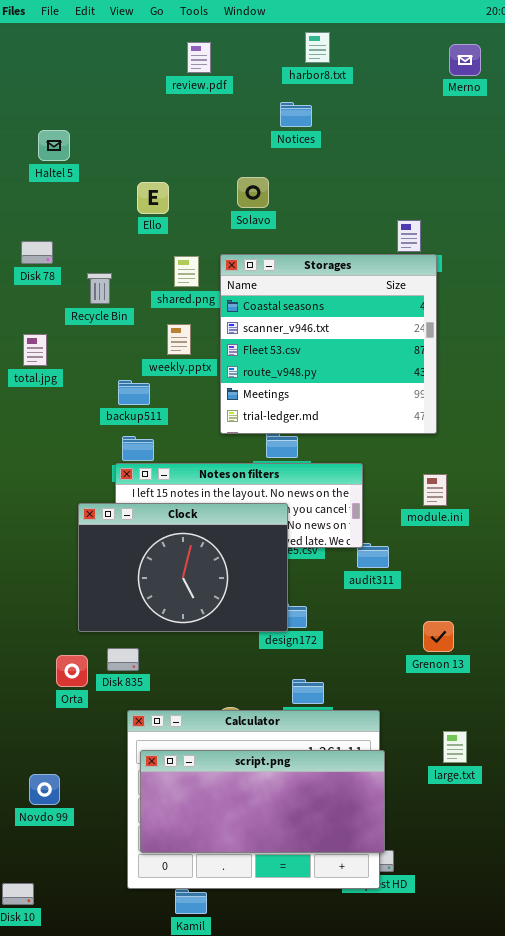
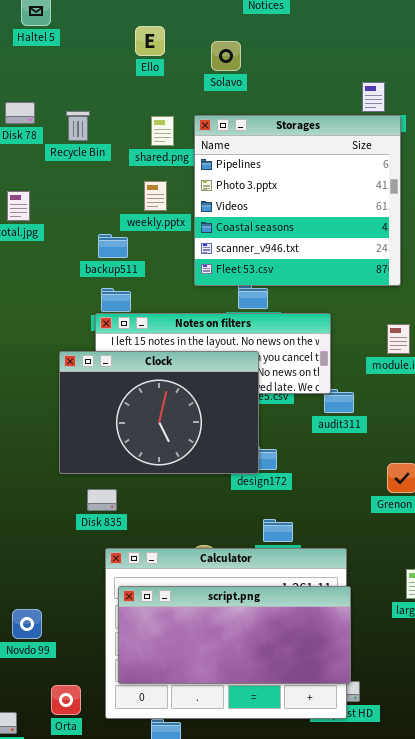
Ello: [137,182,169,214] -> [135,26,165,56], moved
Storages: [220,254,437,434] -> [194,115,401,286], scrolled up 3 rows
Recycle Bin: [87,273,112,304] -> [66,111,90,141], moved
Orta: [56,655,88,687] -> [51,685,81,715], moved

